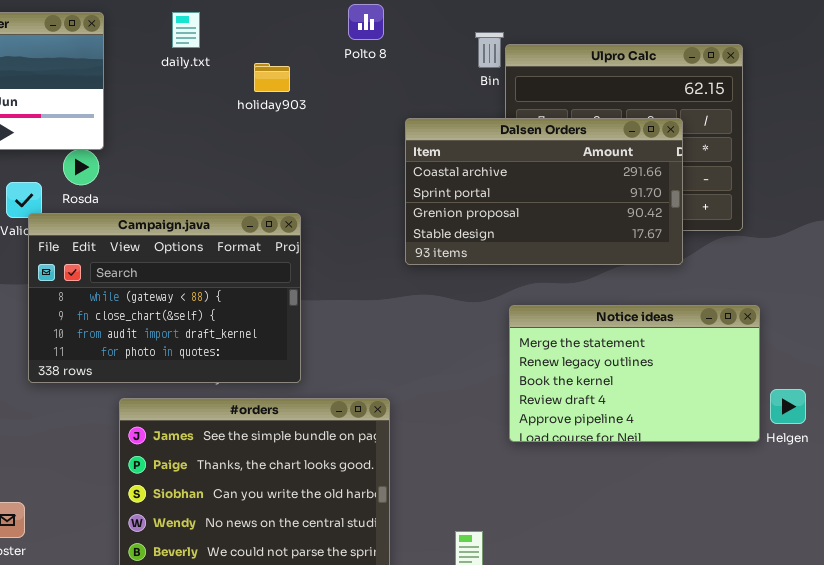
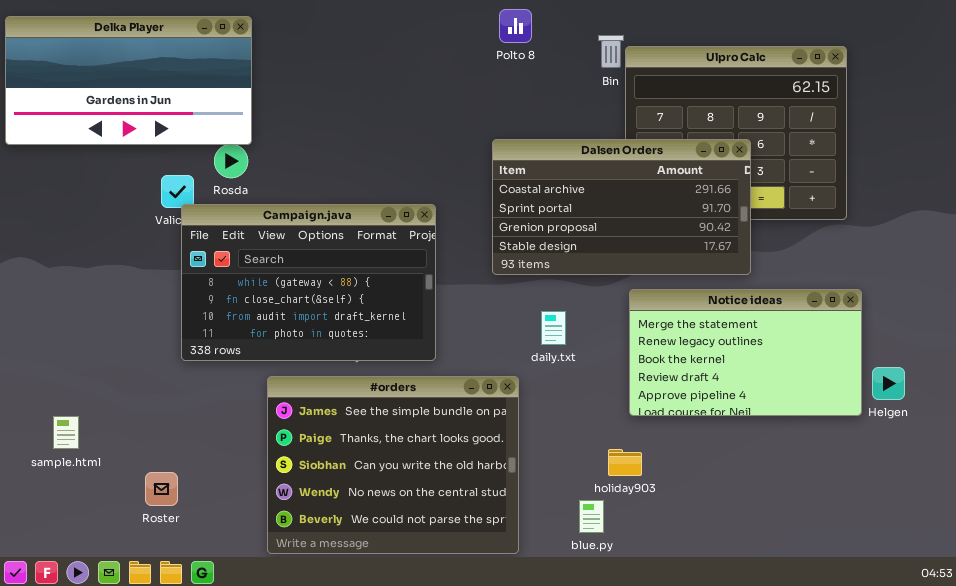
Polto 8: [348,4,384,40] -> [499,9,532,43], moved
daily.txt: [172,12,200,48] -> [541,311,566,345], moved
holiday903: [254,63,290,92] -> [608,449,642,476], moved
Dalsen Orders: [405,118,683,265] -> [492,139,751,275], moved

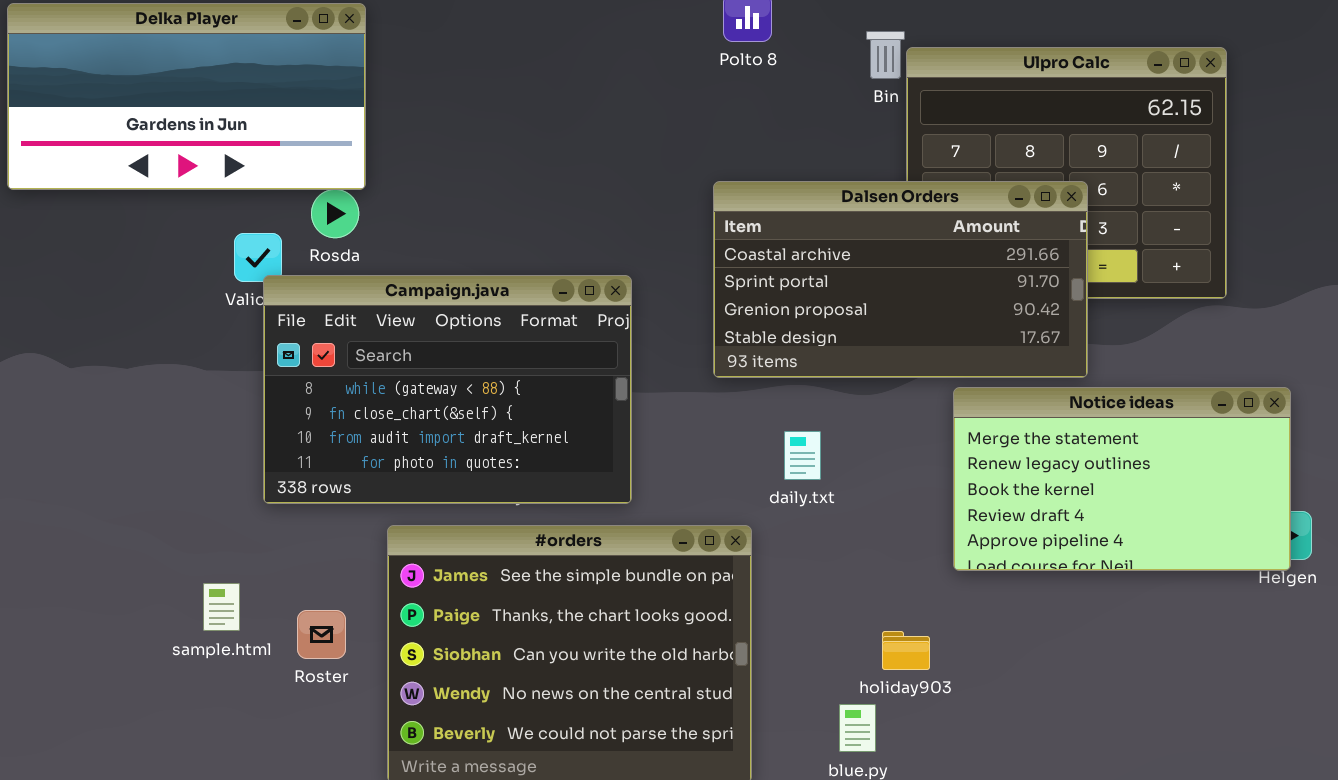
Notice ideas: [629,289,862,416] -> [953,387,1291,571], moved
sample.html: [53,416,79,449] -> [203,583,240,631], moved
Roster: [145,472,178,506] -> [297,610,346,659], moved

